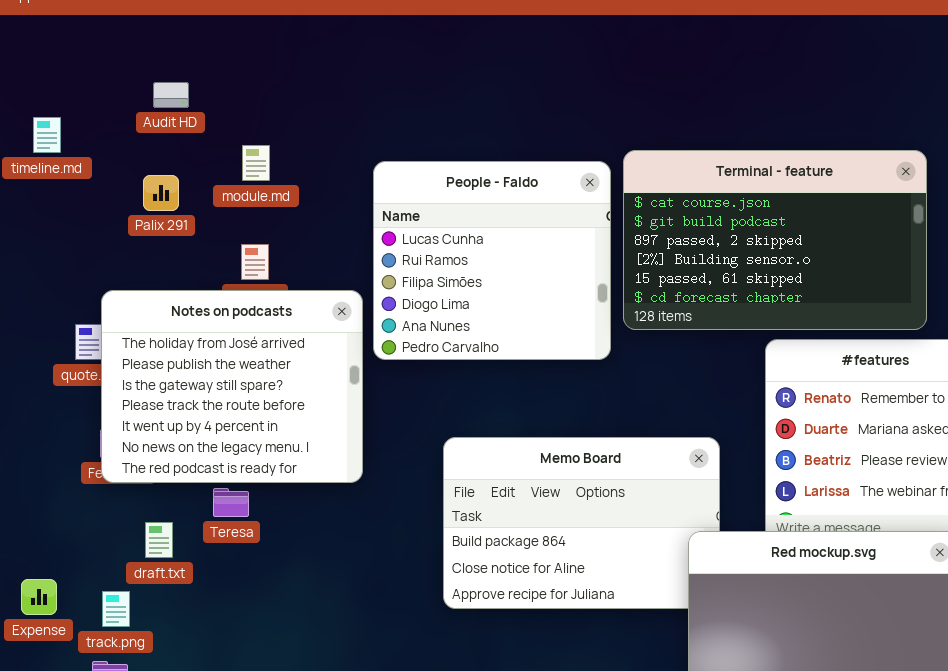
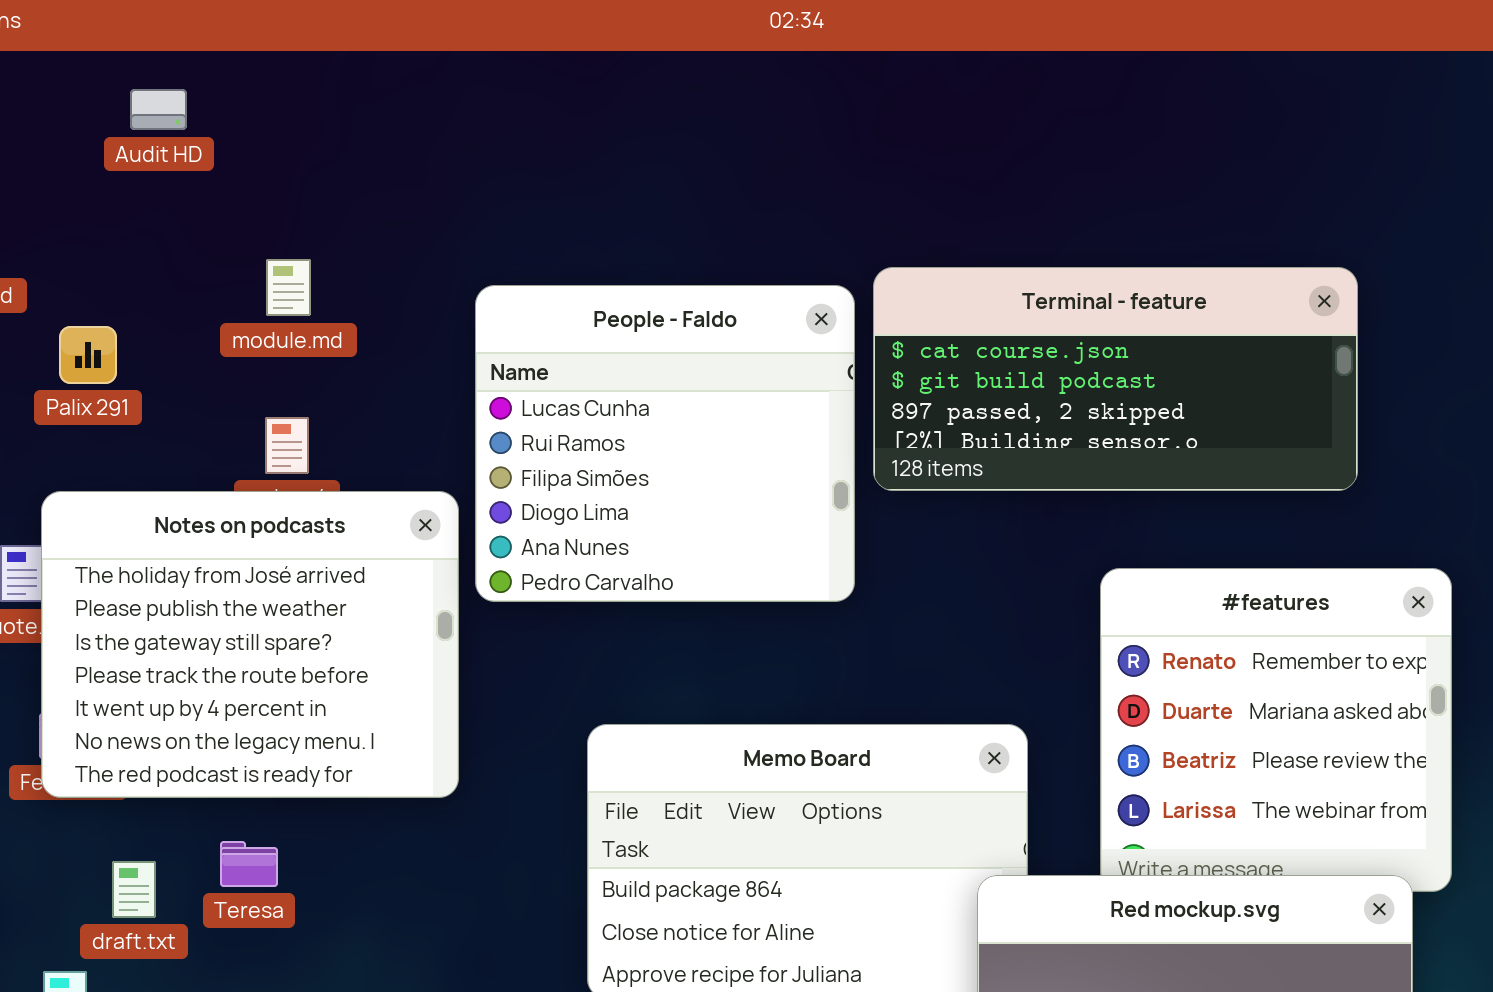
Audit HD: [153,82,189,108] -> [130,89,187,130], moved
Terminal - feature: [623,150,927,330] -> [873,267,1358,491], resized
Palix 291: [143,175,179,211] -> [59,326,117,384], moved
Teresa: [213,488,249,517] -> [220,841,278,887], moved

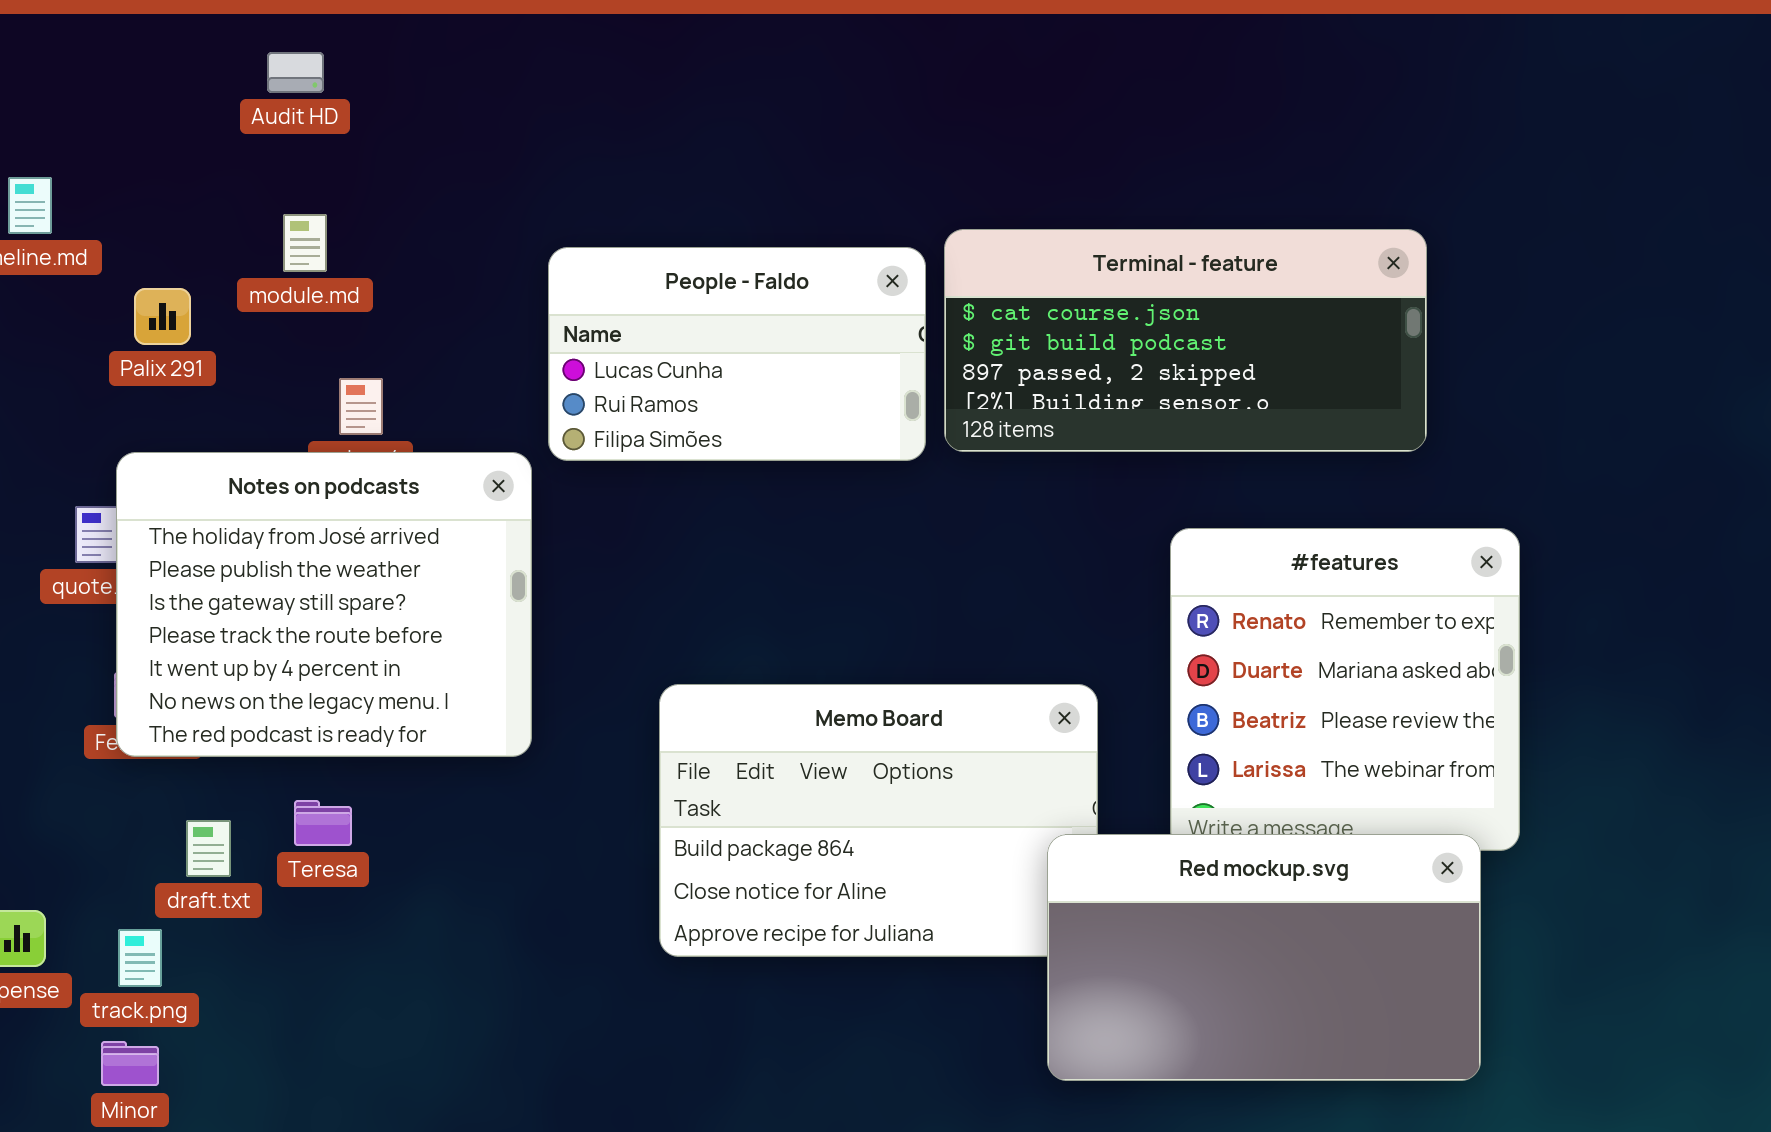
Audit HD: [130,89,187,130] -> [267,52,324,93], moved
module.md: [266,259,311,316] -> [283,214,327,272], moved
People - Faldo: [475,285,855,602] -> [548,247,926,461], resized

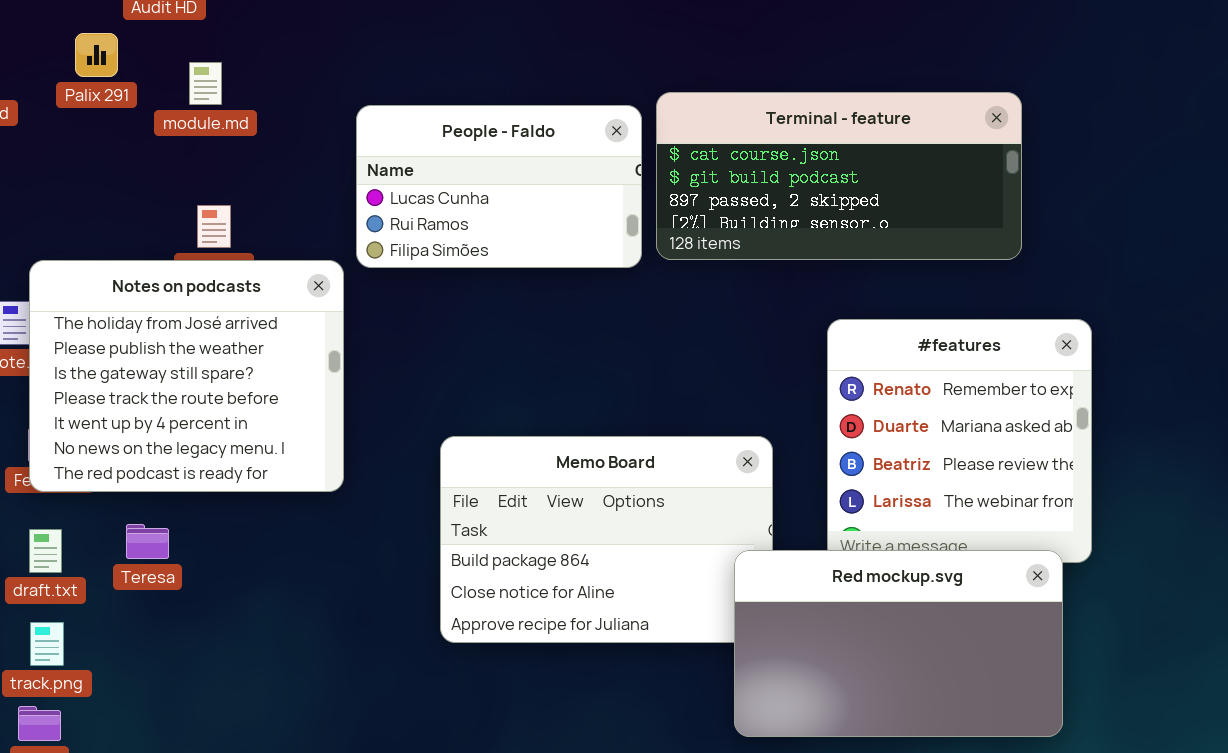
module.md: [283,214,327,272] -> [189,62,222,105], moved
Palix 291: [134,288,191,345] -> [75,33,118,77], moved
Teresa: [294,800,352,846] -> [126,524,169,559], moved
draft.txt: [186,820,231,877] -> [29,529,62,573], moved

